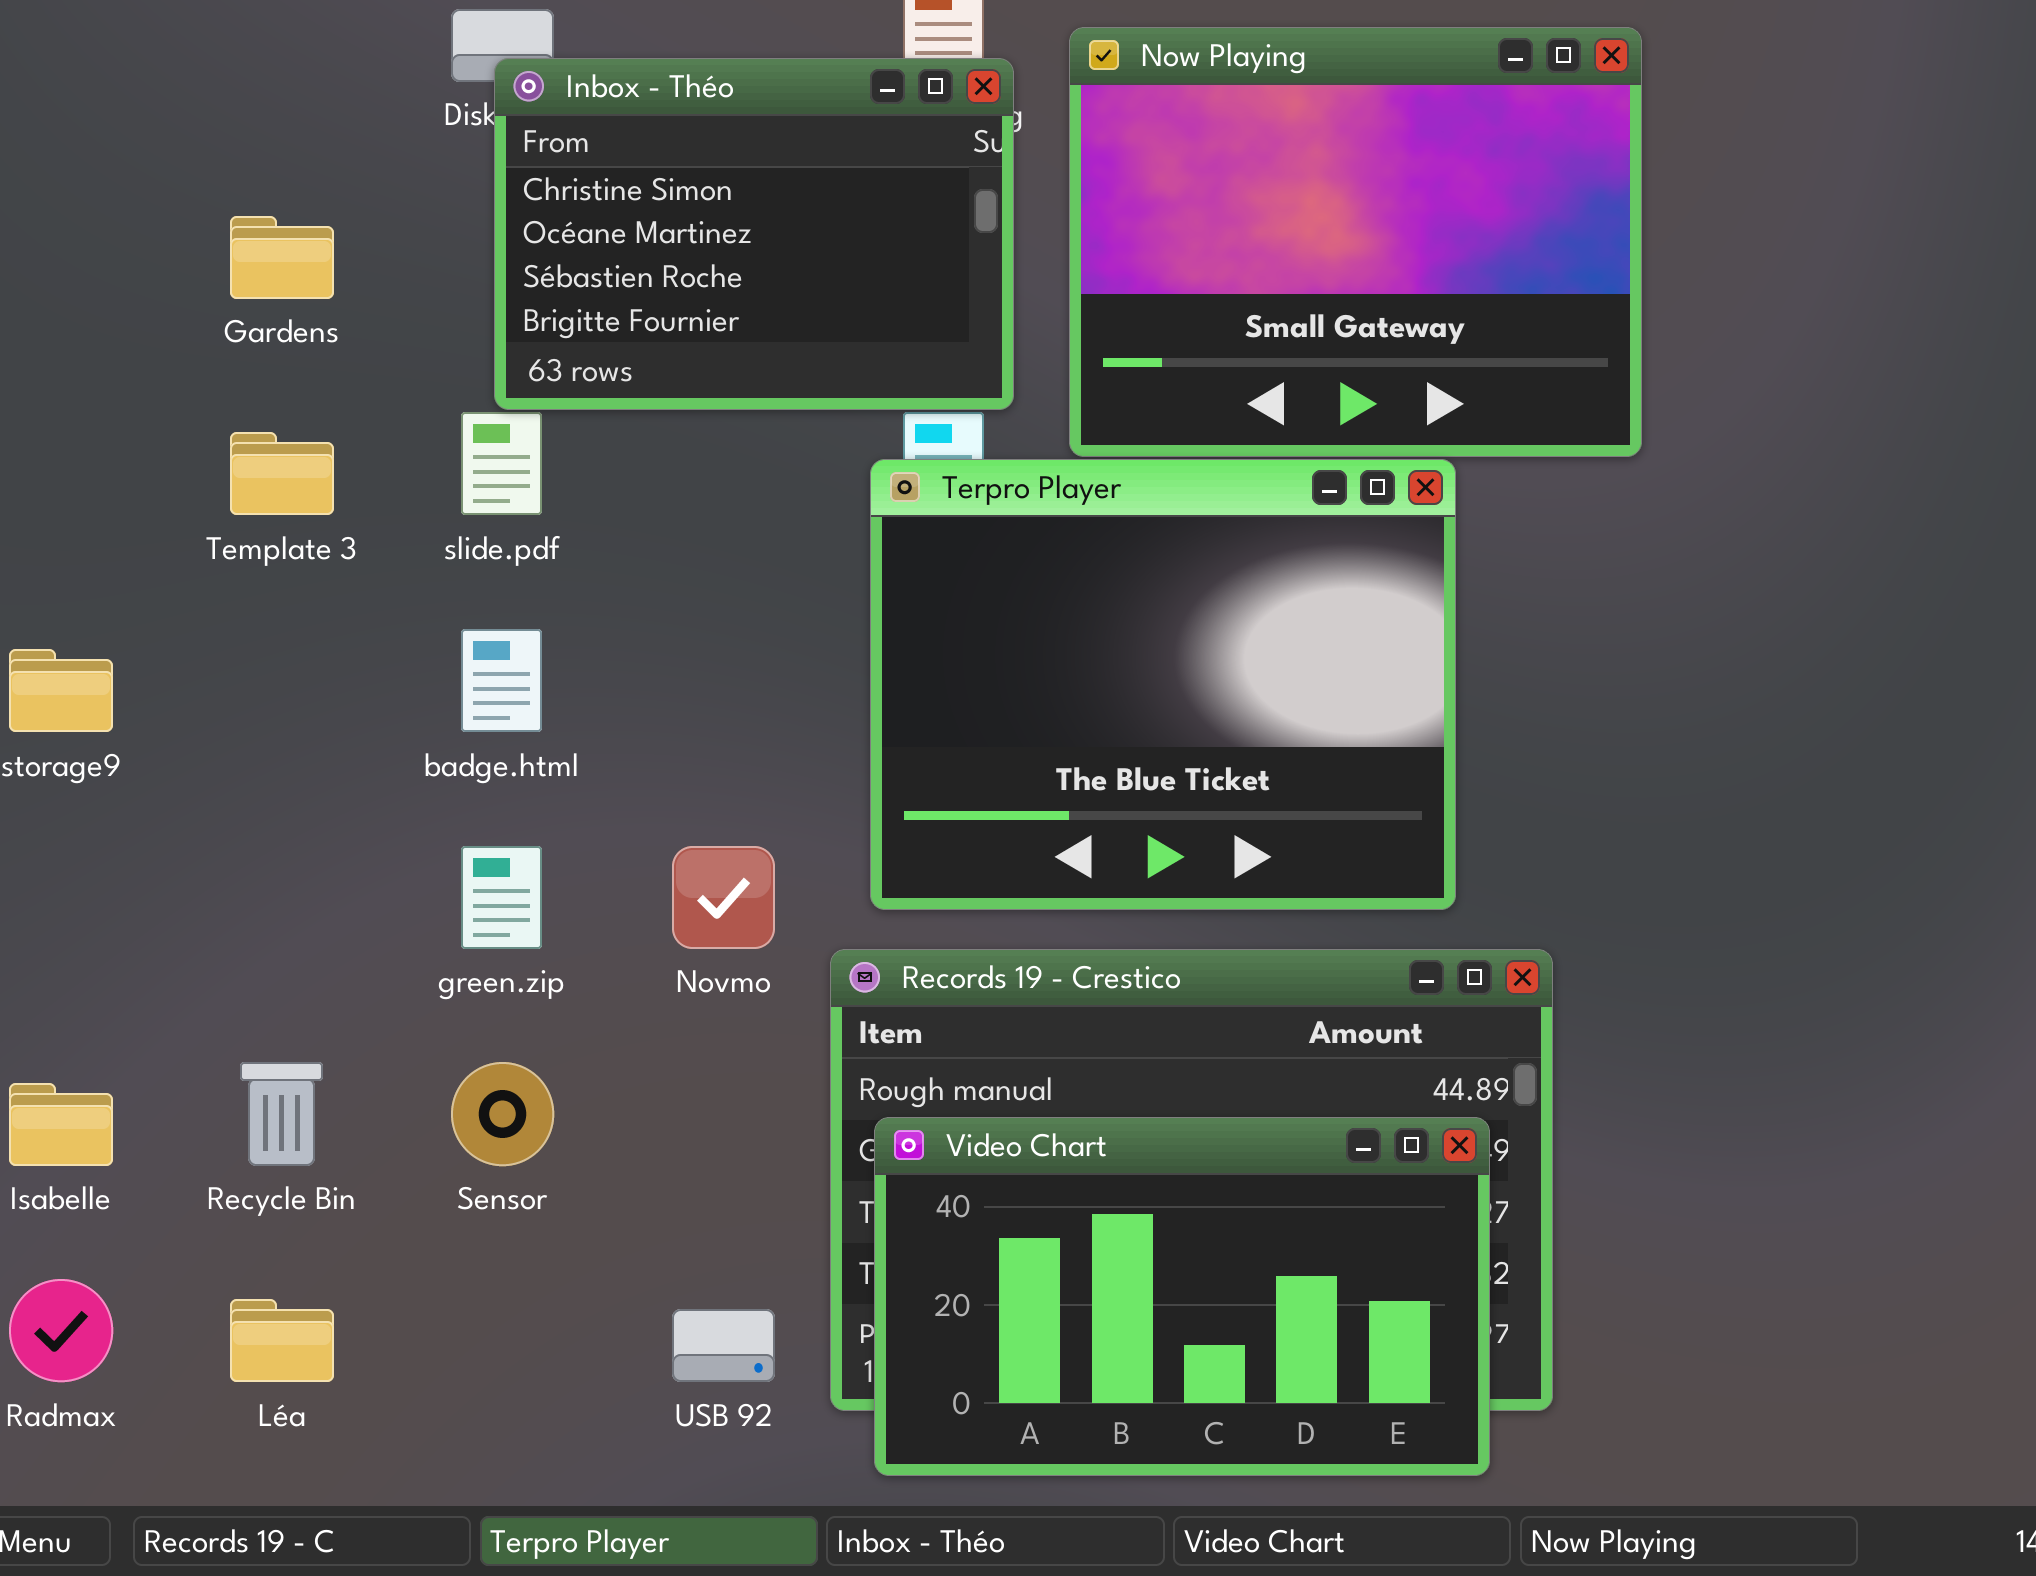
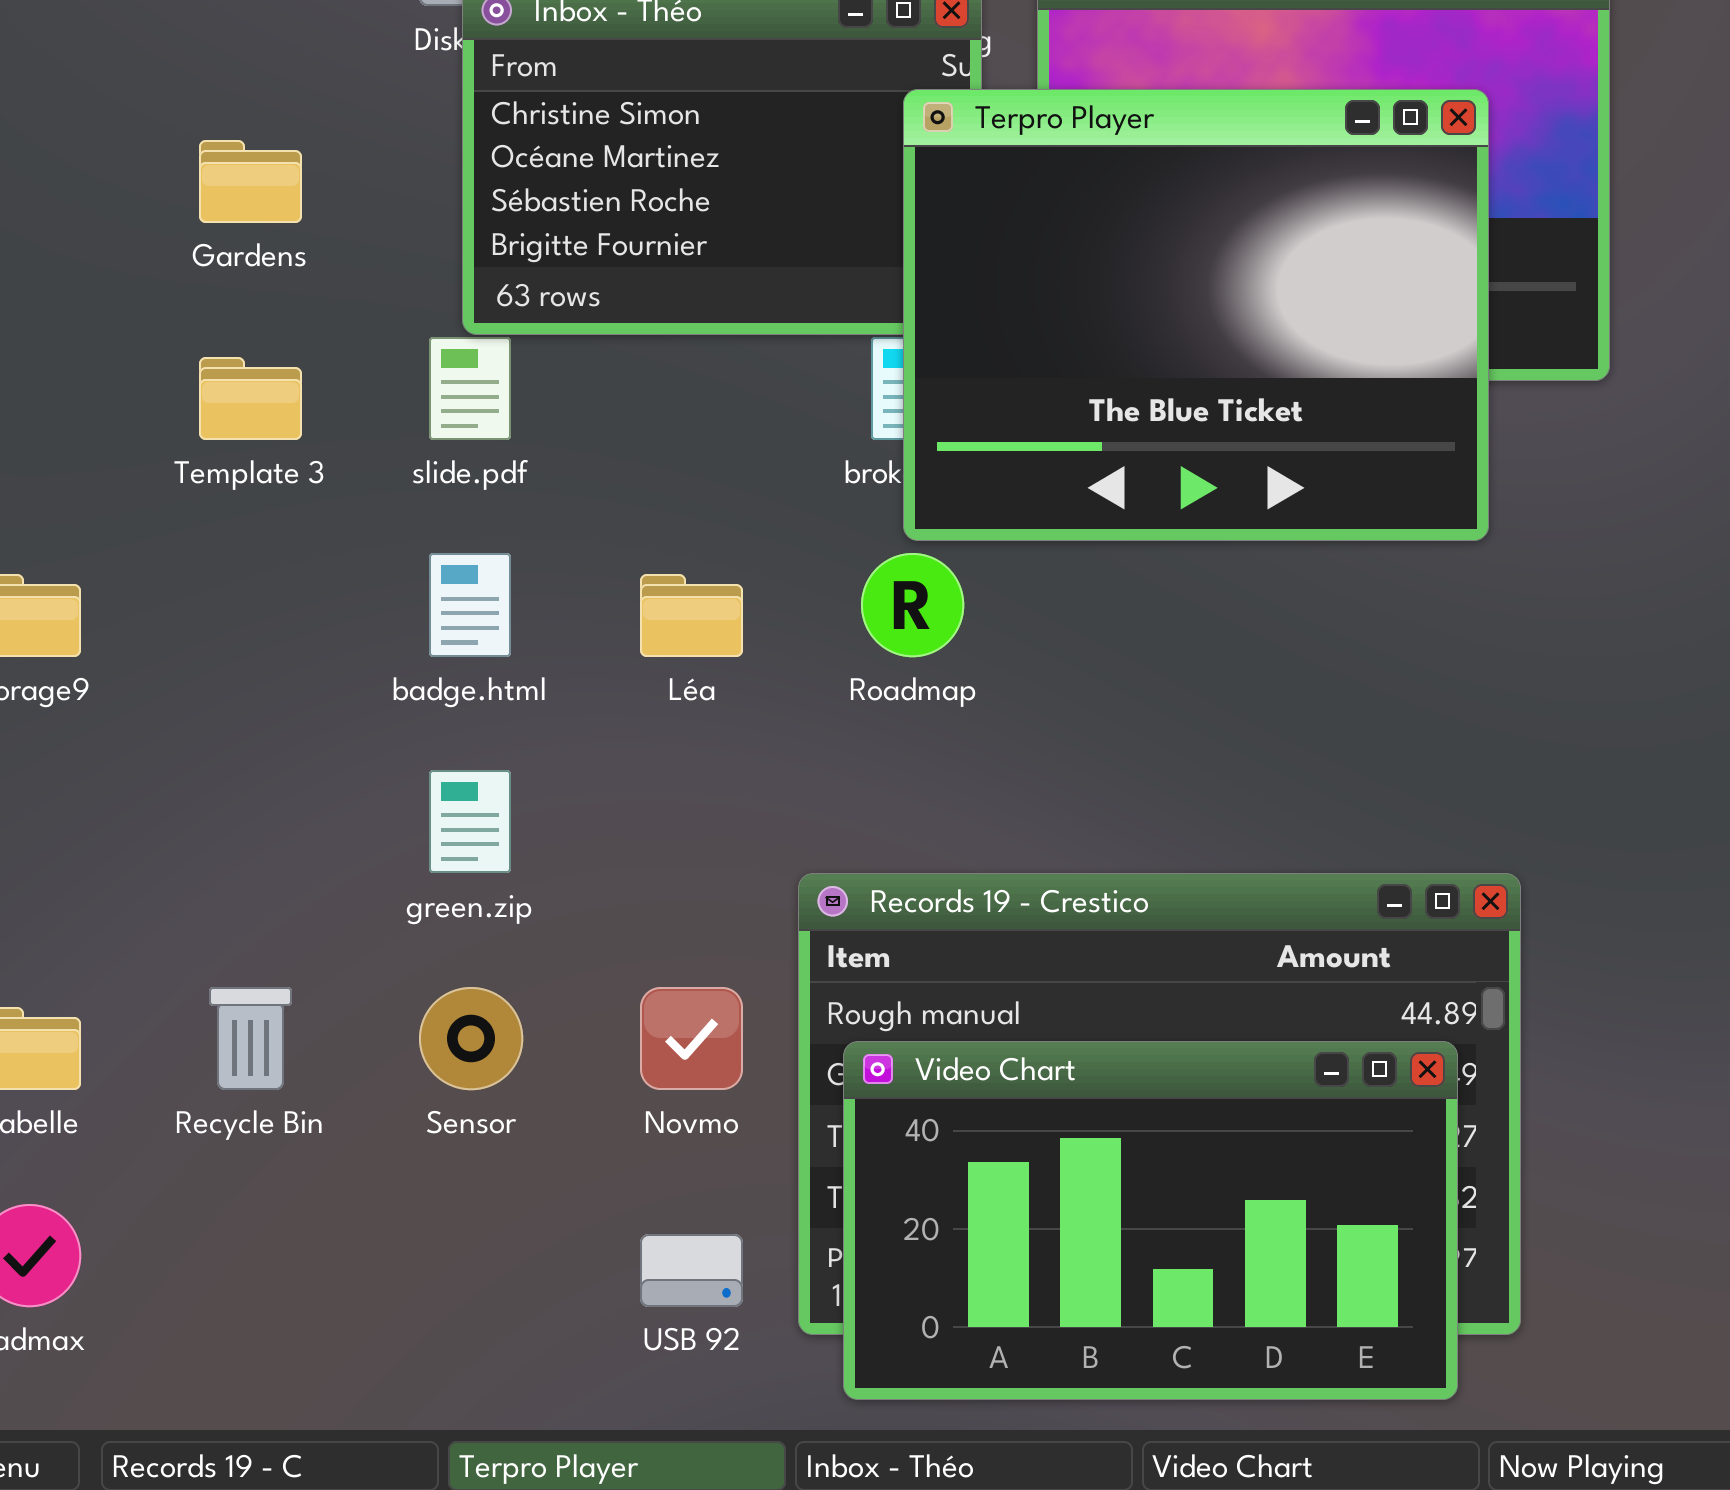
Terpro Player: [870,459,1456,910] -> [903,89,1489,541], moved
Novmo: [672,846,775,949] -> [640,987,743,1090], moved
Léa: [230,1299,334,1382] -> [640,574,743,657], moved

